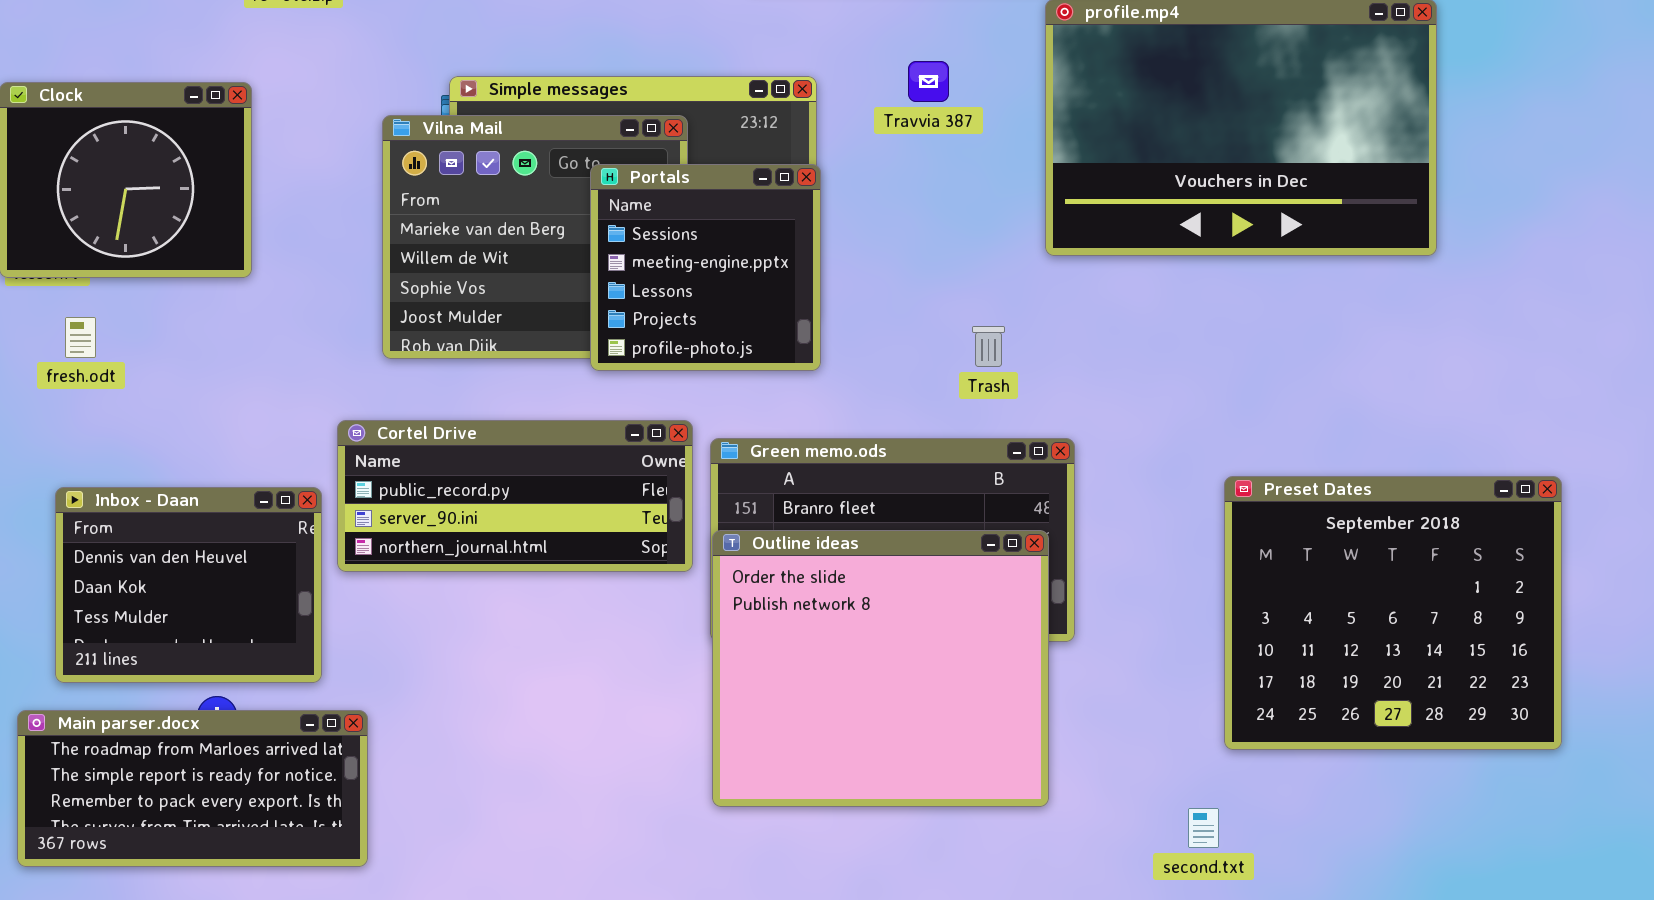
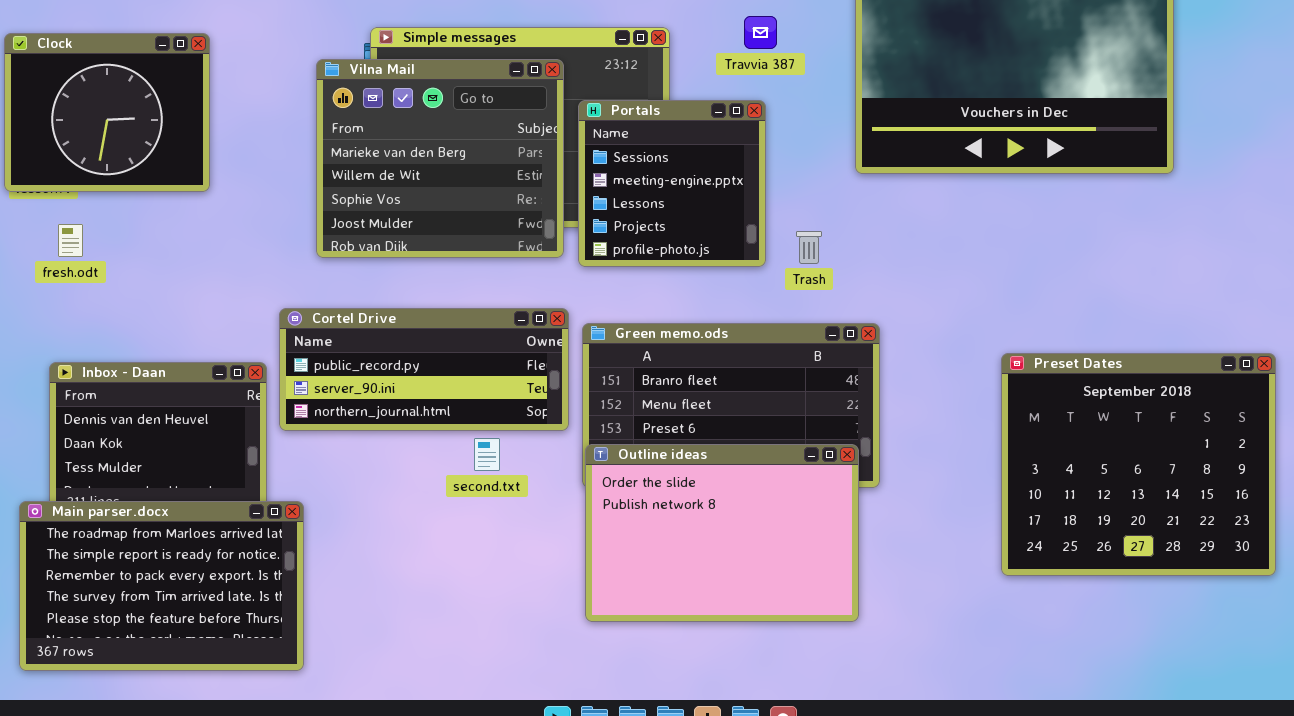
Portals: [590,164,821,371] -> [578,100,766,267], moved
Outline ideas: [712,530,1049,807] -> [585,444,859,622], resized
Main parser.docx: [17,710,368,867] -> [19,501,304,671], resized
second.txt: [1188,808,1219,848] -> [474,438,500,471], moved

